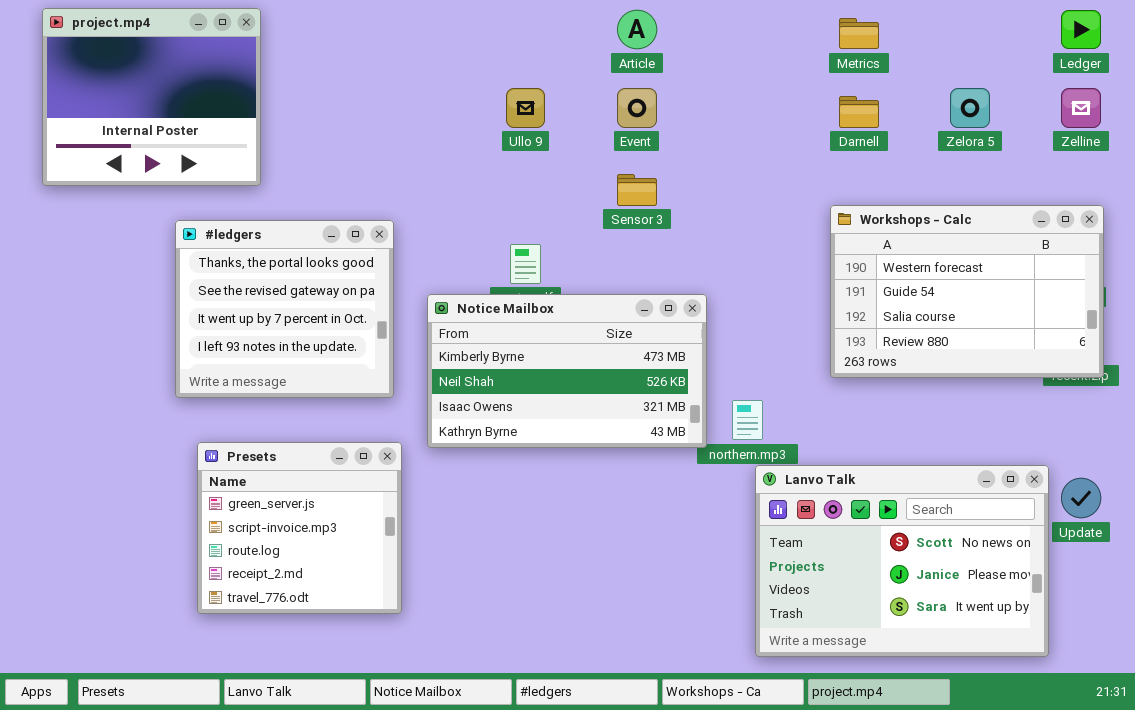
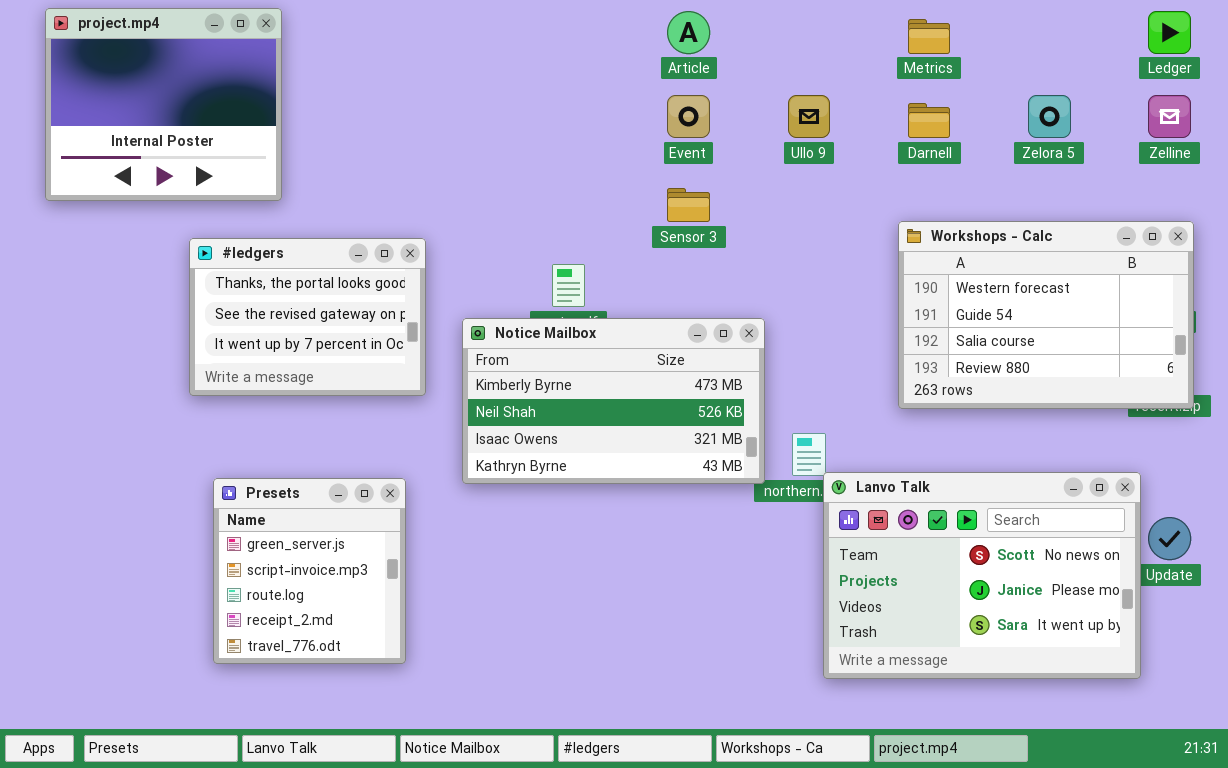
Ullo 9: [506,88,545,128] -> [788,95,830,138], moved
#ledgers: [175,220,394,398] -> [189,238,426,396], resized
Presets: [197,442,402,614] -> [213,478,406,664], resized
Lanvo Talk: [755,465,1049,657] -> [823,472,1141,679], moved

